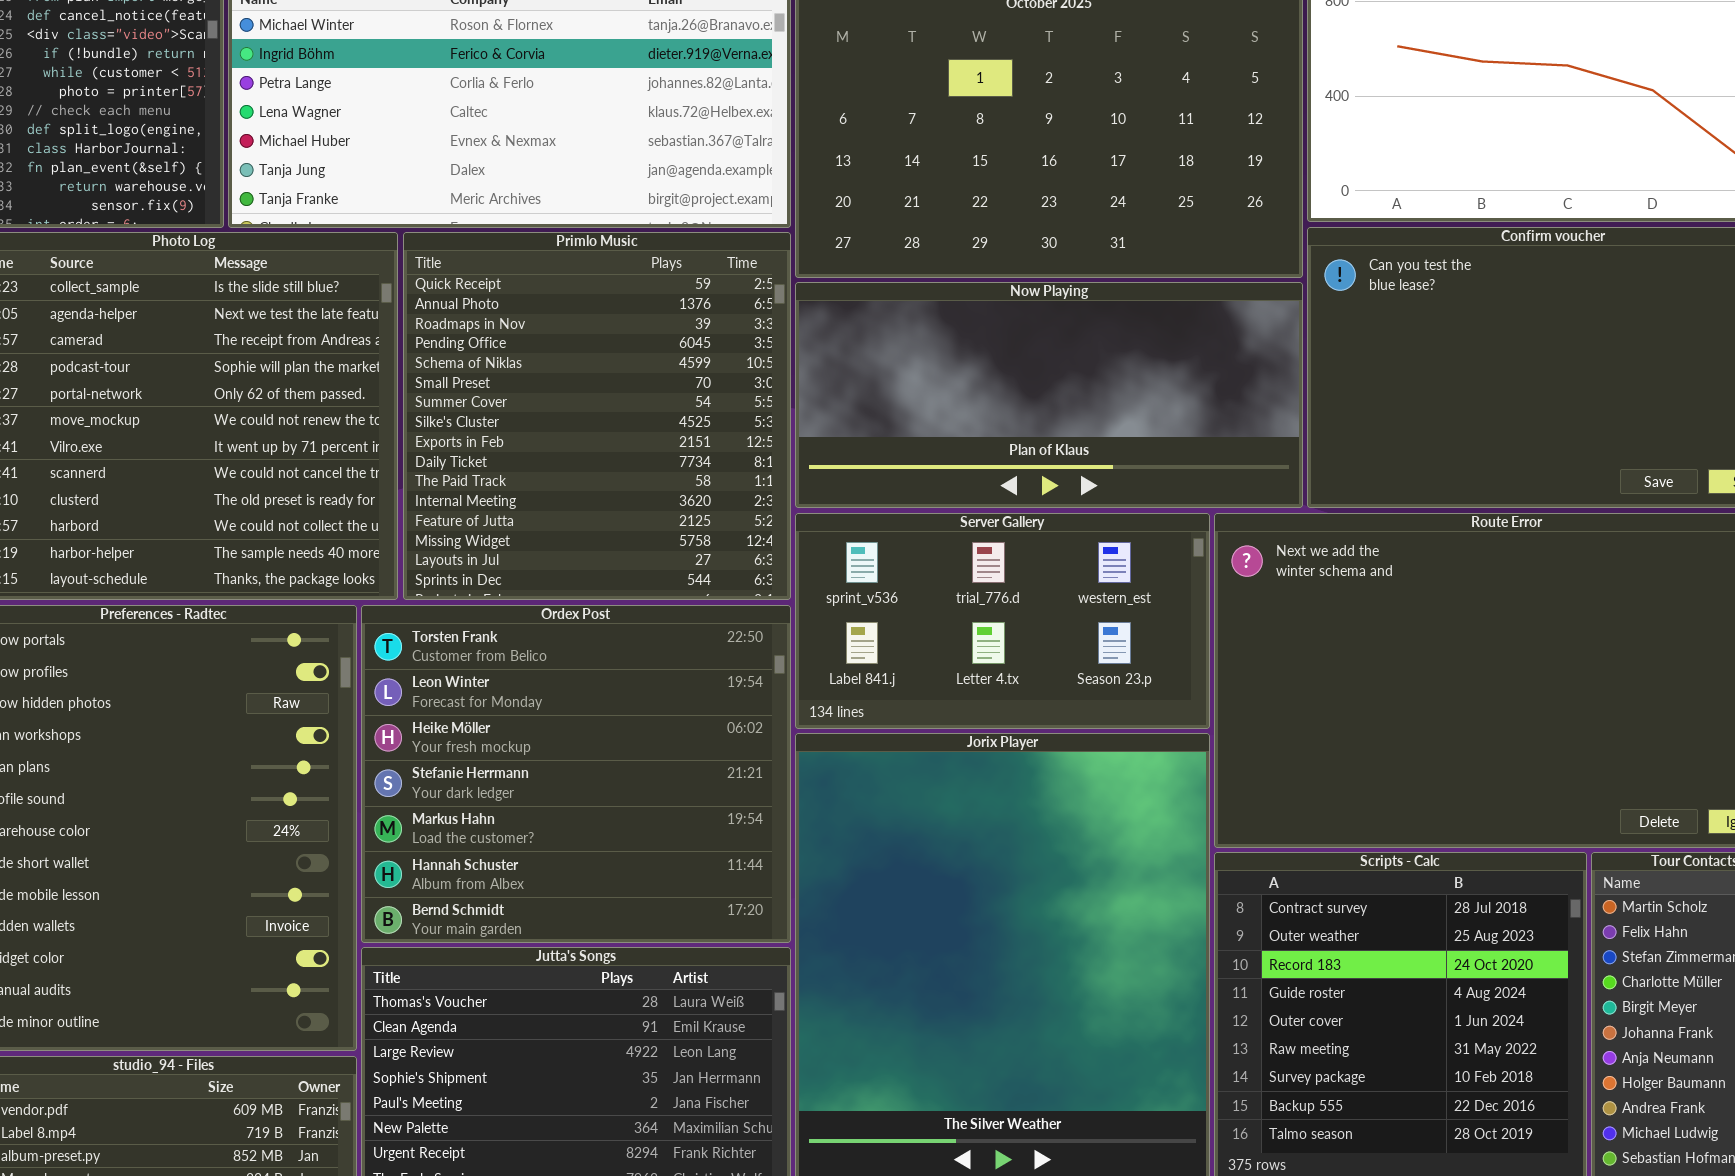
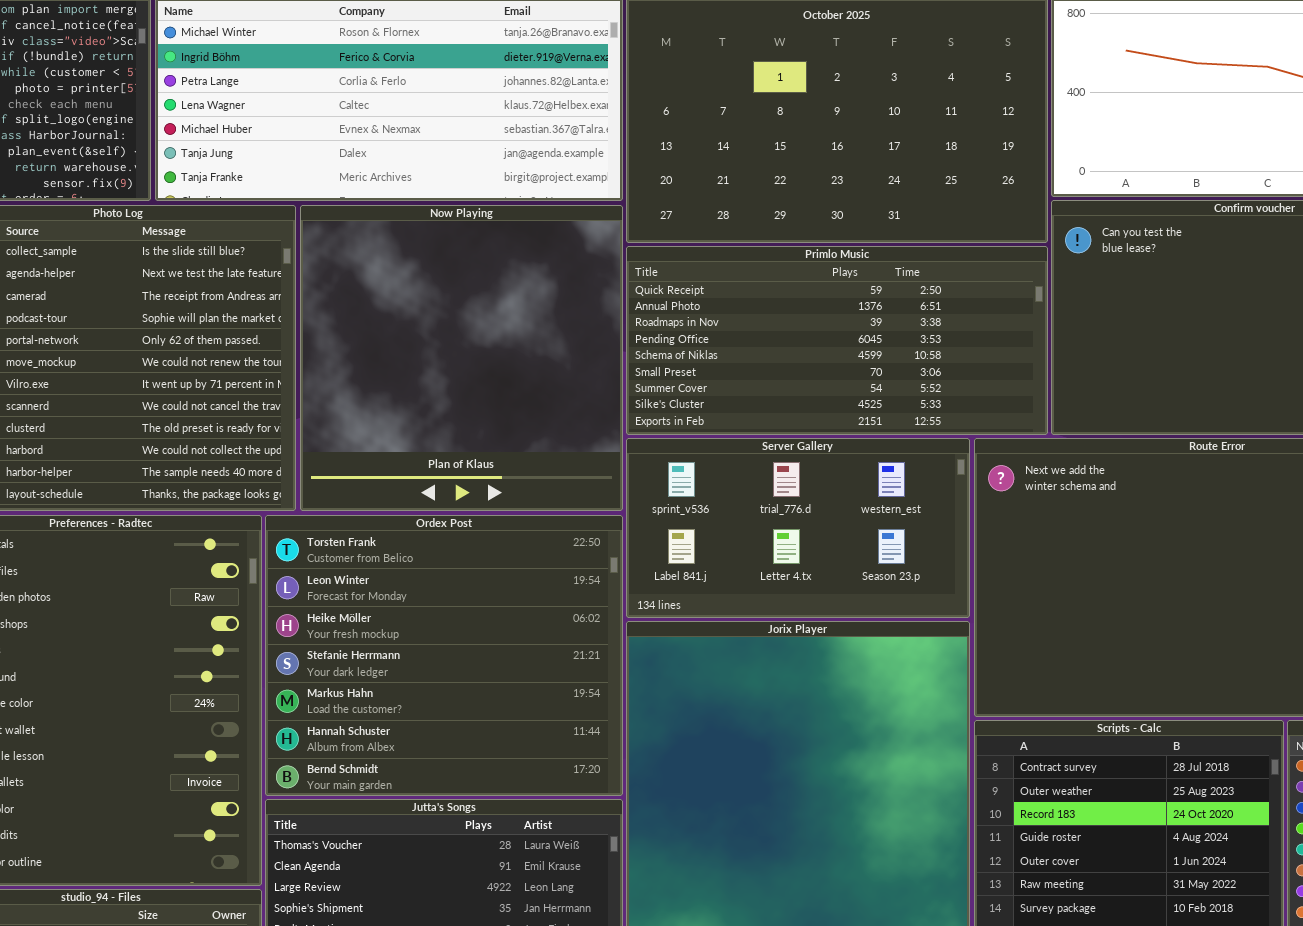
Primlo Music: [403,232,791,600] -> [626,246,1048,435], moved, resized
Now Playing: [795,282,1303,508] -> [300,205,623,511], moved, resized

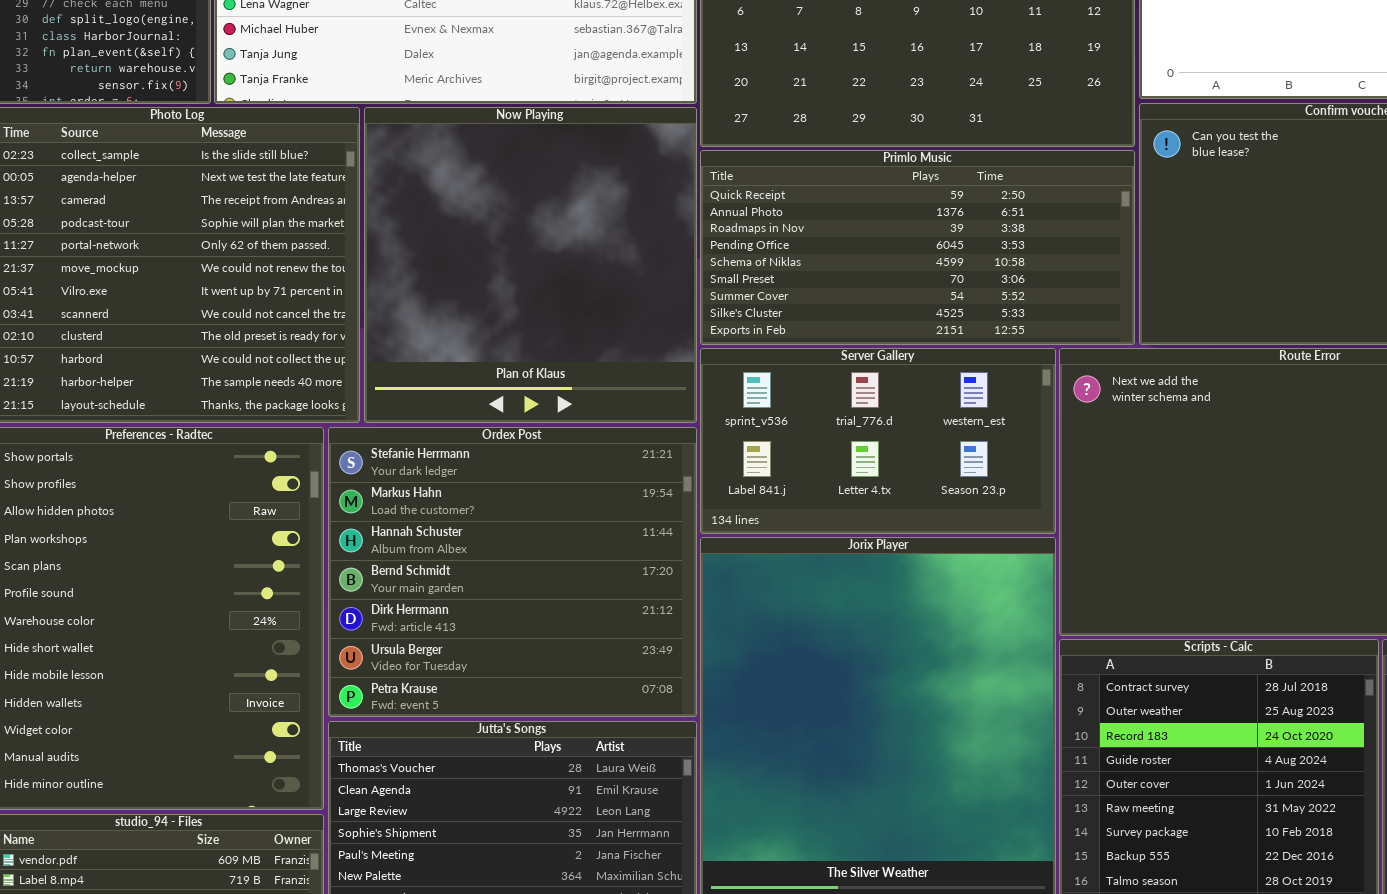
Ordex Post: [265,515,623,796] -> [328,427,697,717], scrolled down 3 rows

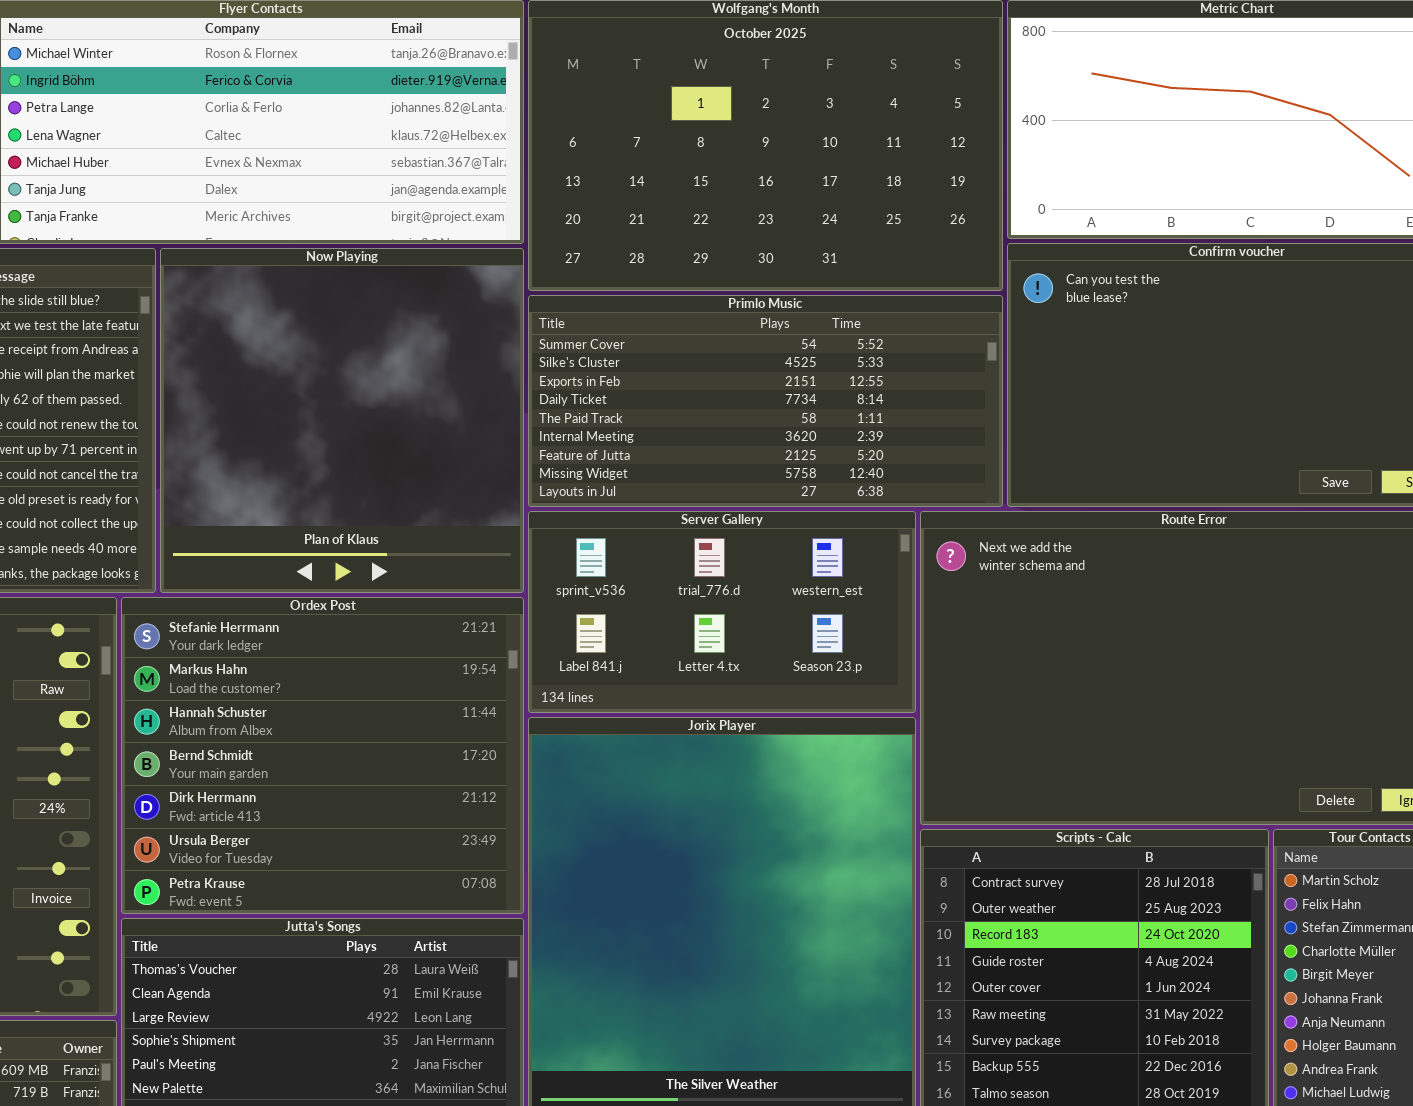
Primlo Music: [700,150,1135,345] -> [528,295,1003,507], scrolled down 6 rows

